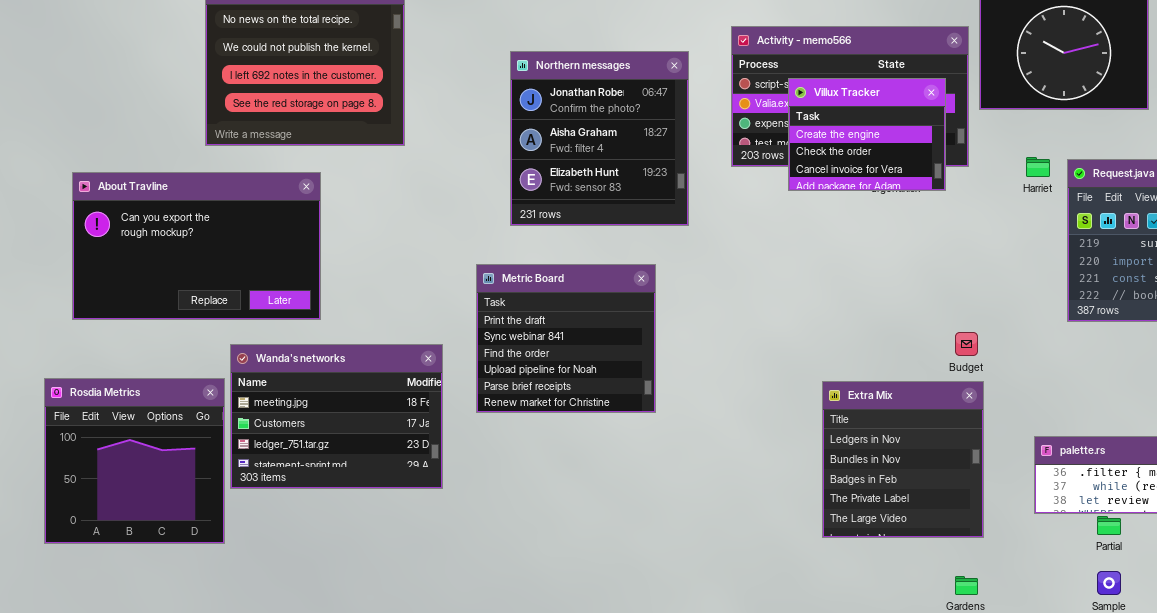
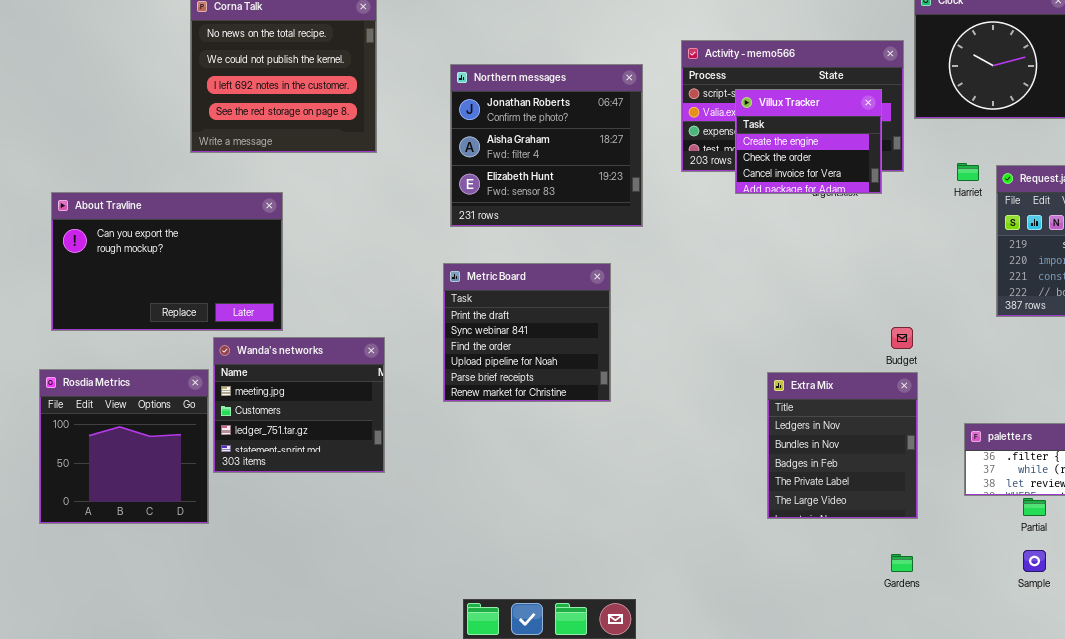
Northern messages: [510,51,689,226] -> [450,64,643,227], resized
About Travline: [72,172,321,320] -> [51,192,283,331], moved
Wanda's networks: [230,344,443,489] -> [213,337,385,473], resized

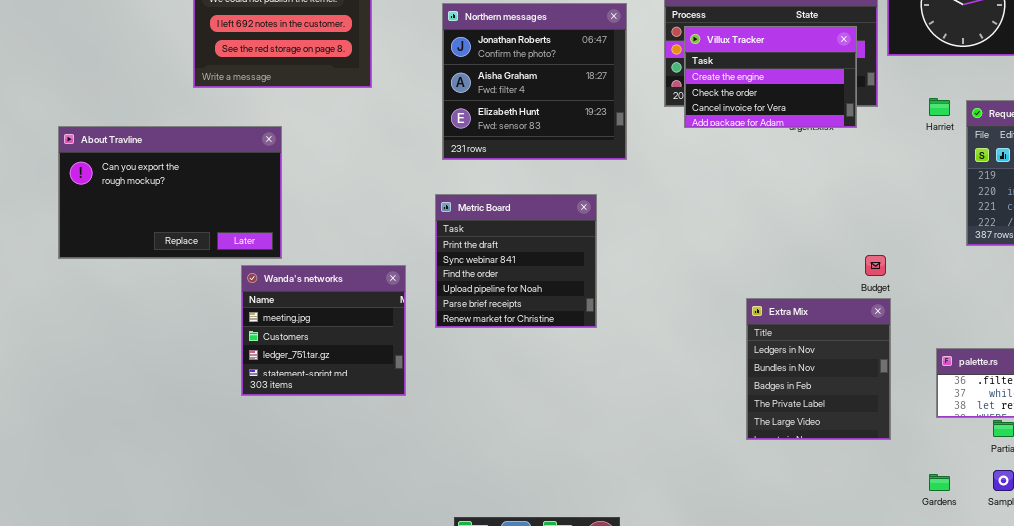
Villux Tracker: [735,89,882,194] -> [684,26,857,128], resized
Wanda's networks: [213,337,385,473] -> [241,265,406,396], moved
Rosdia Metrics: [39,369,209,524] -> none, closed
Gardens: [891,554,913,572] -> [929,474,950,491], moved

